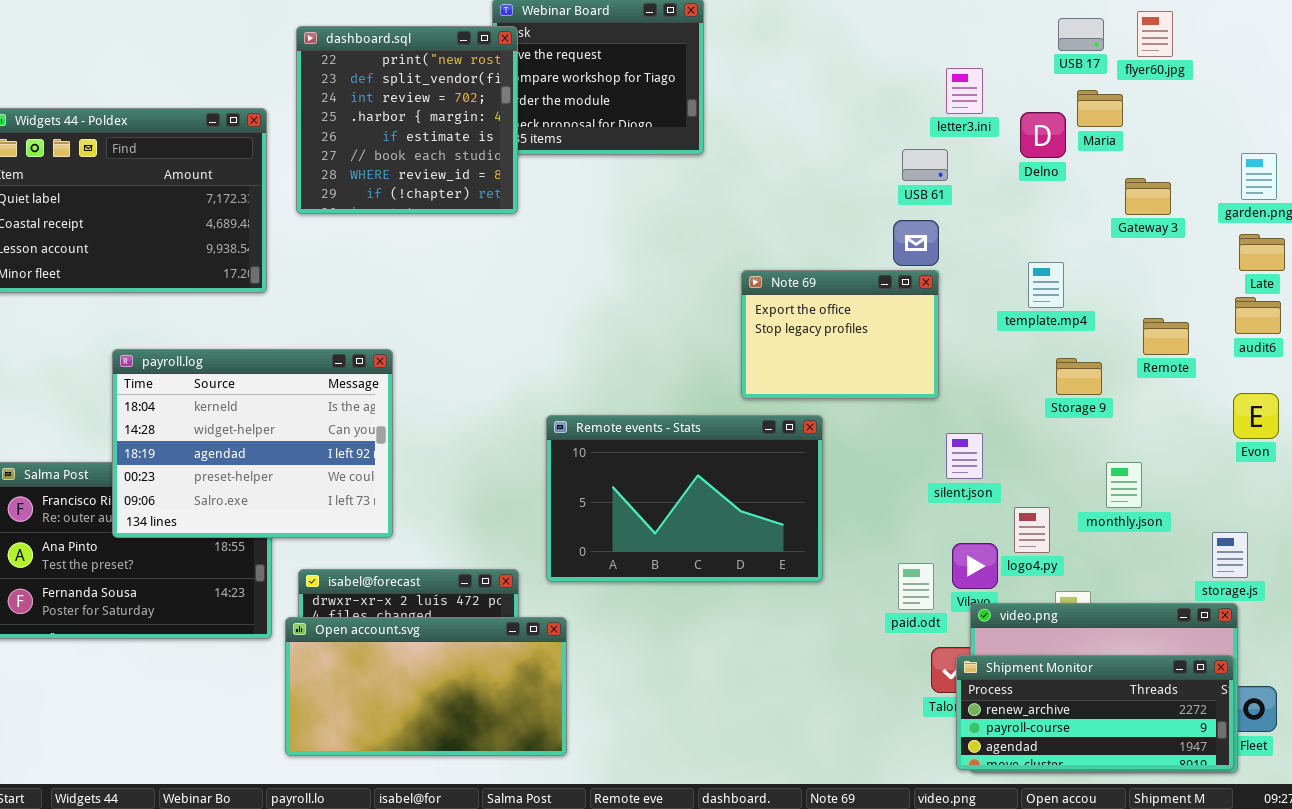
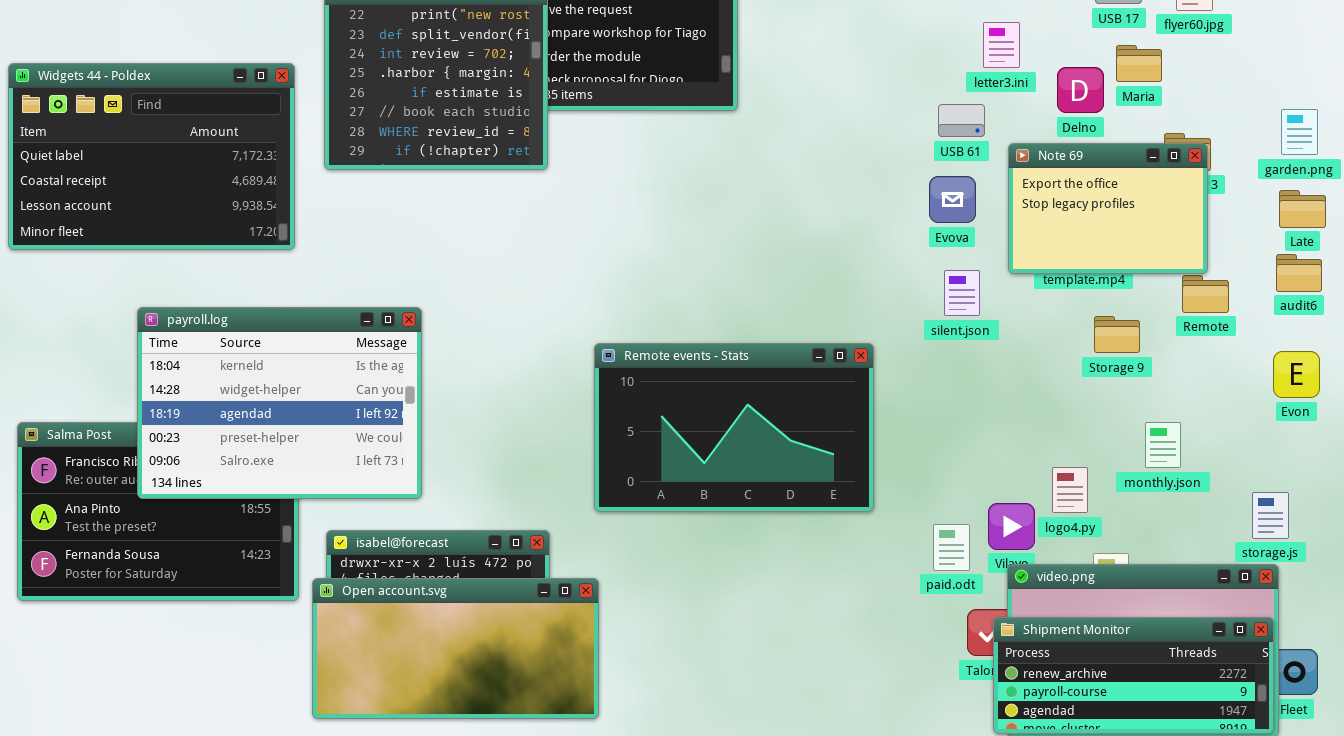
Note 69: [741,270,939,399] -> [1008,143,1208,274], moved
Remote events - Stats: [546,415,823,582] -> [594,343,874,512], moved
silent.json: [946,433,983,479] -> [944,270,980,316], moved

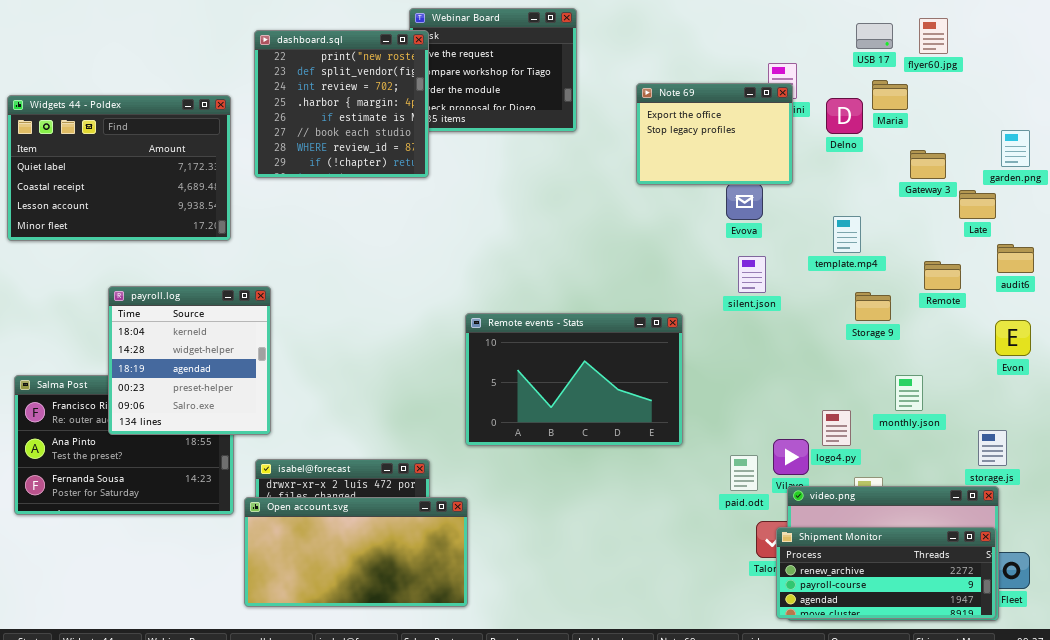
Note 69: [1008,143,1208,274] -> [636,83,793,185], moved
Late: [1279,190,1326,228] -> [959,190,996,219], moved
payroll.log: [137,307,422,499] -> [108,286,271,435], resized

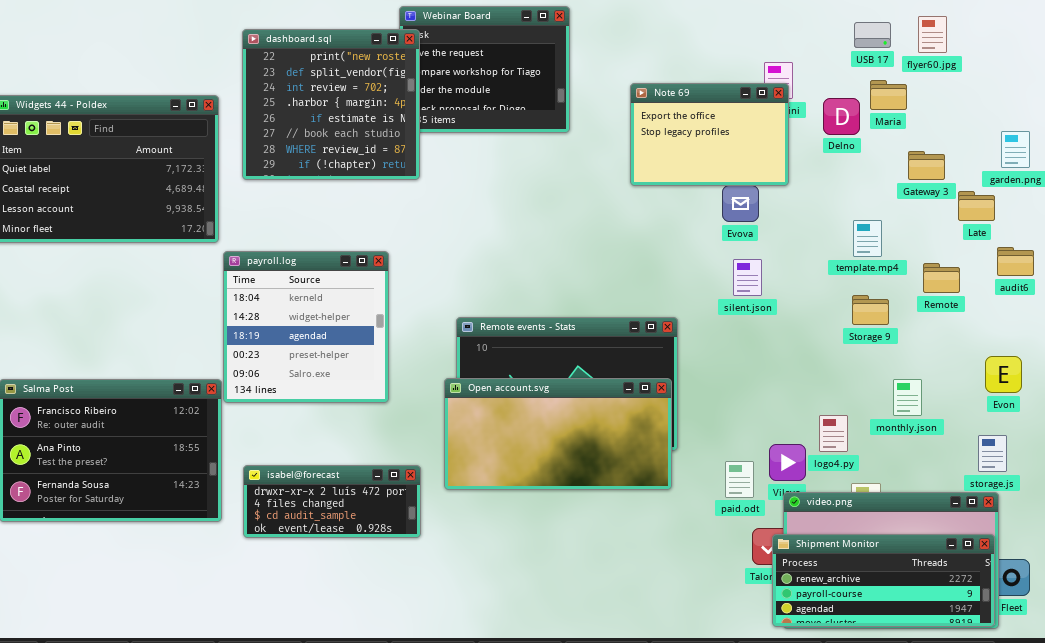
template.mp4: [833,216,861,253] -> [853,220,882,257], moved
payroll.log: [108,286,271,435] -> [223,251,389,403], moved
Evon: [995,320,1031,356] -> [985,356,1022,393], moved
Open account.svg: [244,497,468,607] -> [444,378,672,490], moved

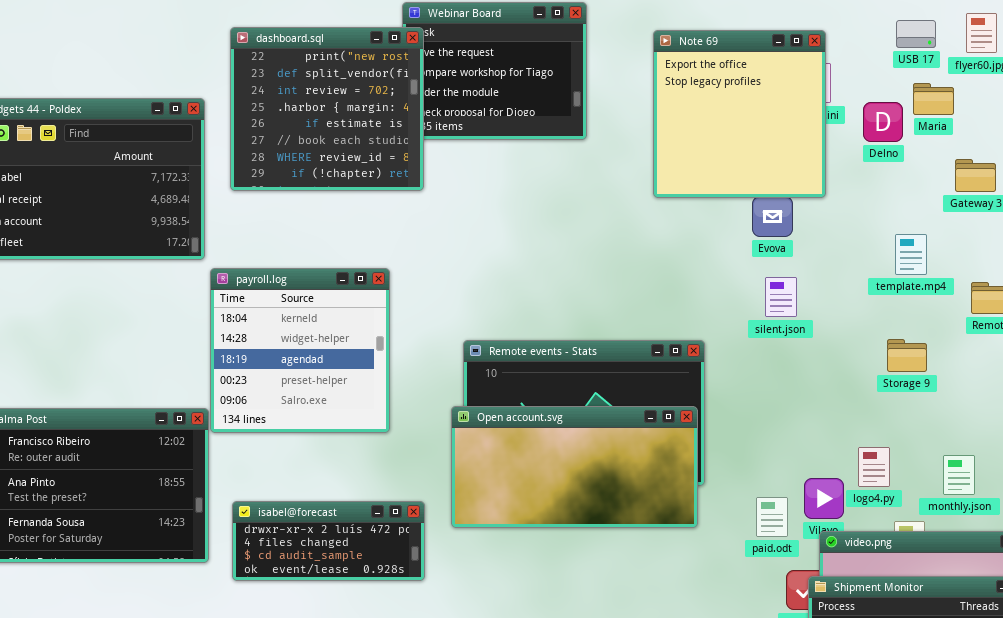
Note 69: [630,83,789,186] -> [653,30,826,198], resized
Storage 9: [852,295,889,325] -> [887,339,927,372], moved
monthly.json: [893,379,922,416] -> [943,455,975,495], moved

